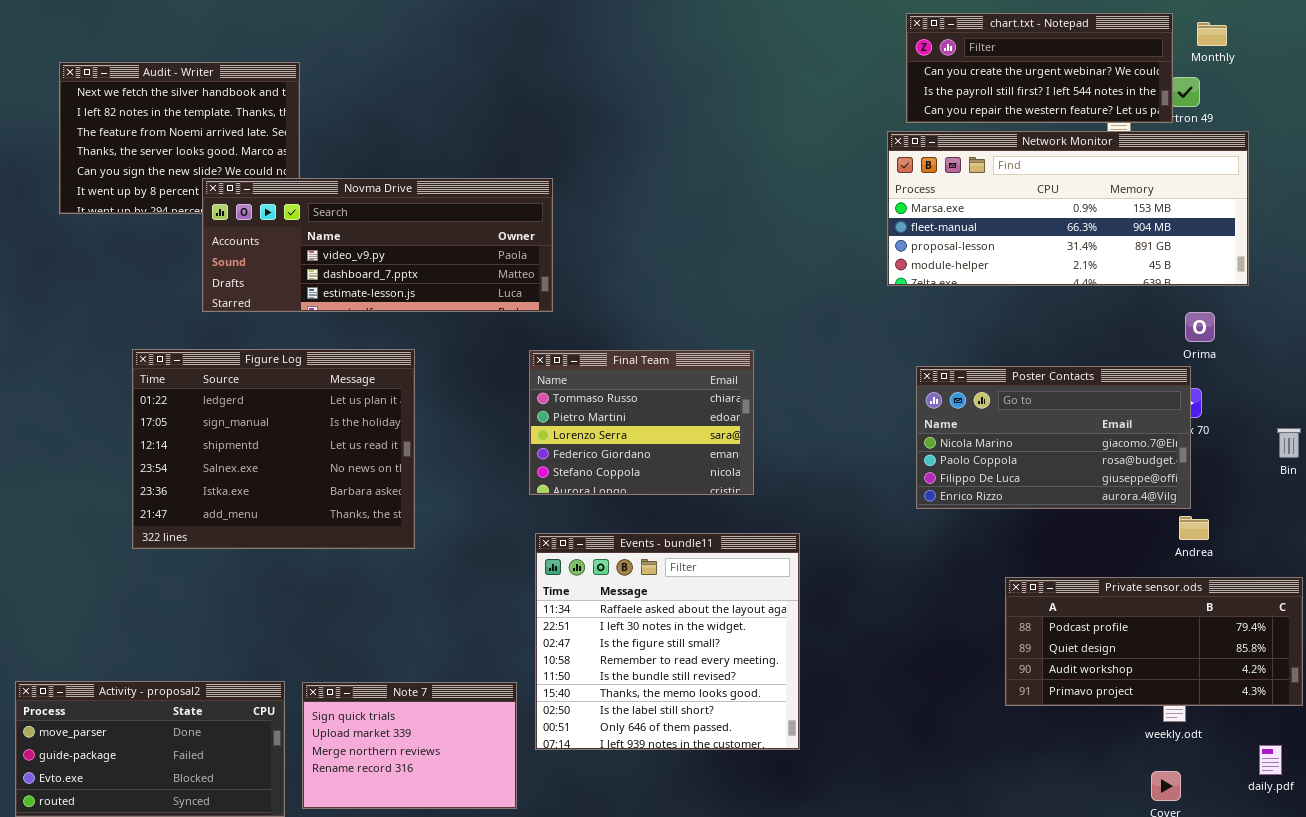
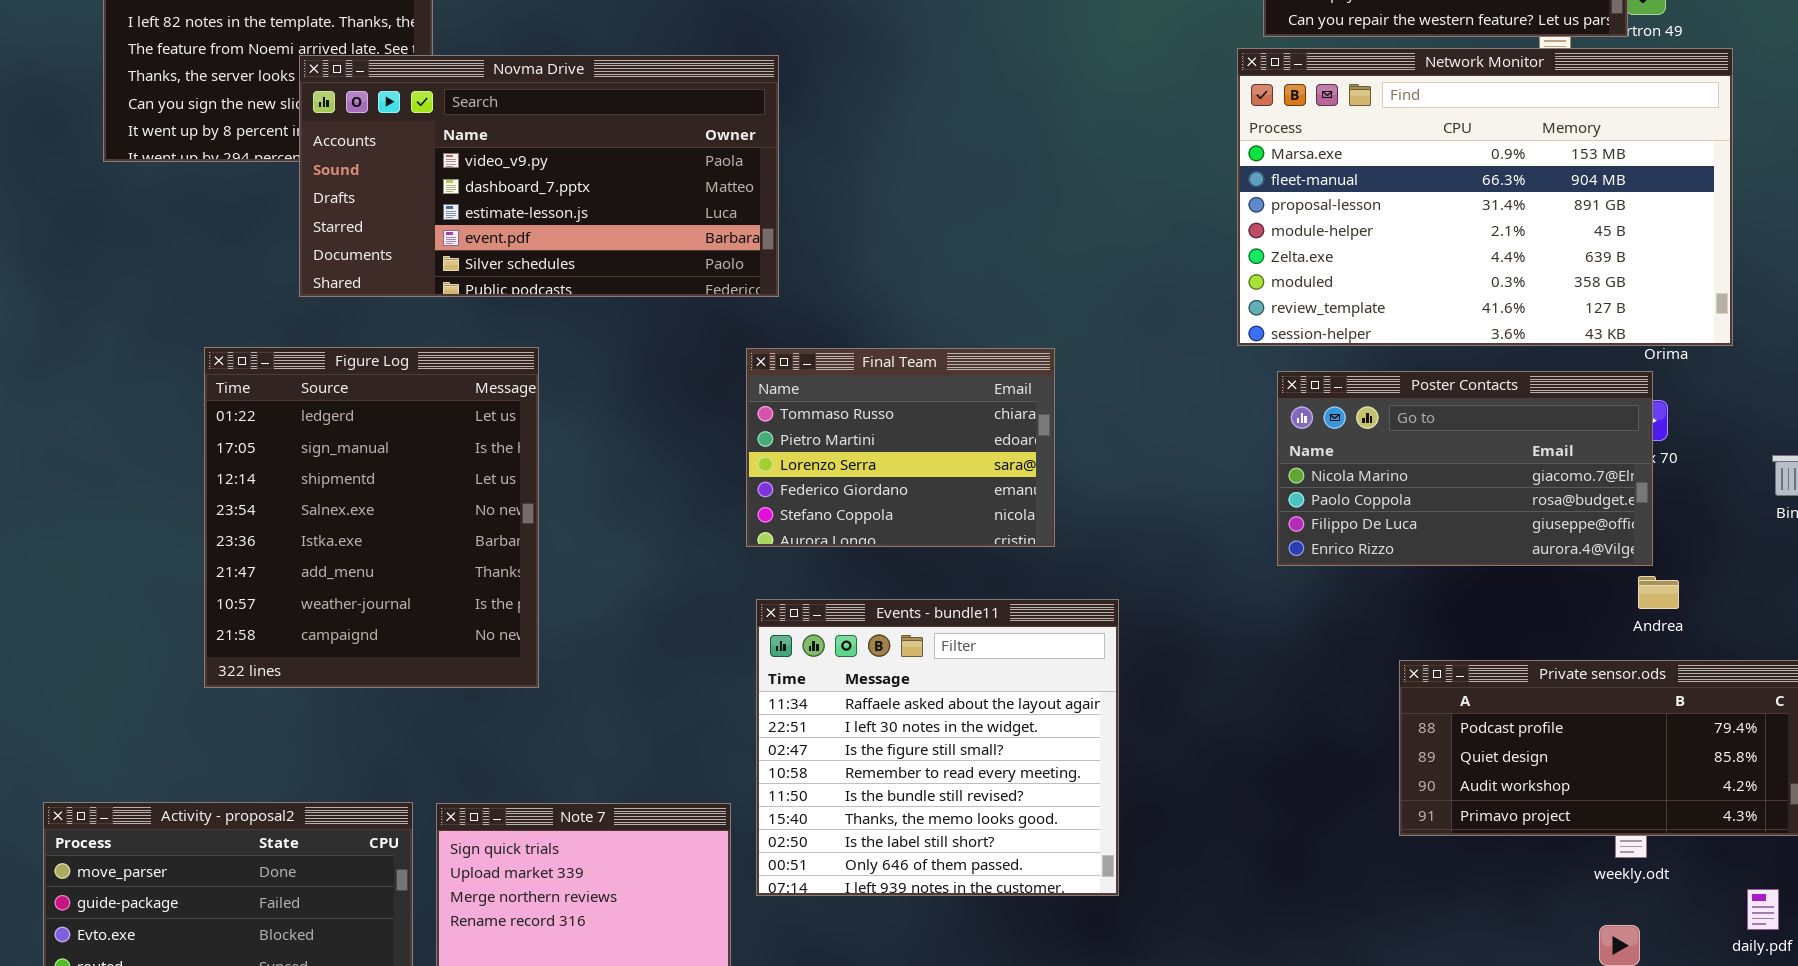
Network Monitor: [887,131,1249,286] -> [1237,48,1733,346], resized
Novma Drive: [202,178,553,312] -> [299,55,779,297], resized
Figure Log: [132,349,415,549] -> [204,347,539,688], resized

